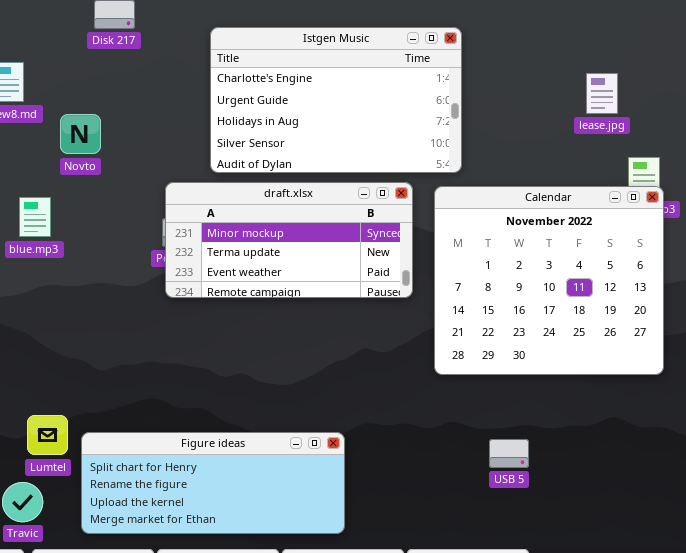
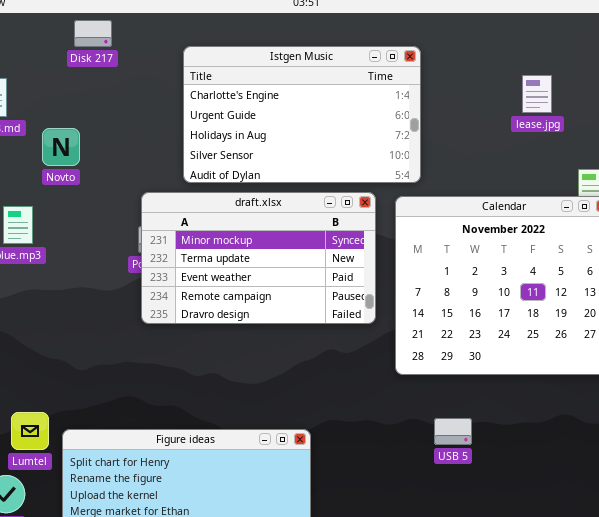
lease.jpg: [586,73,618,114] -> [522,75,552,113], moved
draft.xlsx: [165,182,413,298] -> [141,192,376,324], resized
USB 5: [489,439,529,468] -> [434,418,472,445], moved

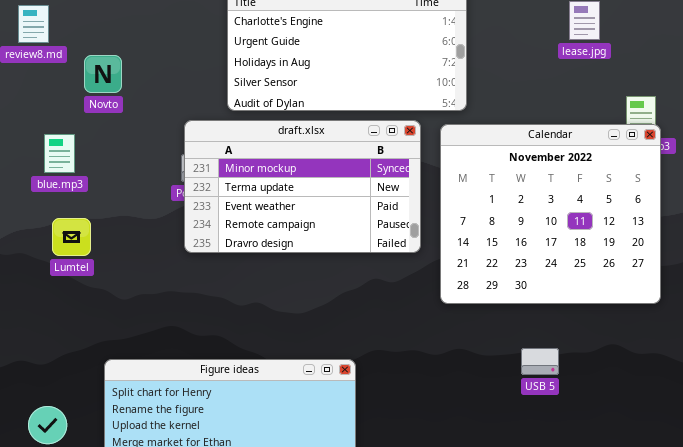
Lumtel: [11,412,49,450] -> [52,218,91,256], moved
USB 5: [434,418,472,445] -> [521,348,559,375], moved

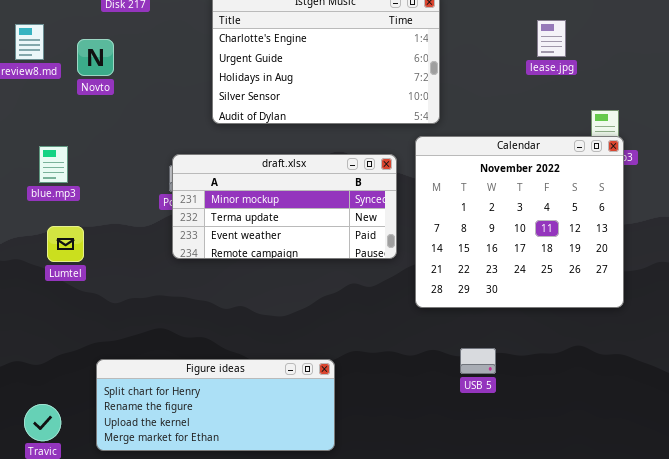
Novto: [84,55,122,93] -> [77,39,114,76], moved
draft.xlsx: [184,120,421,253] -> [172,154,397,259], resized
USB 5: [521,348,559,375] -> [460,348,496,374], moved

